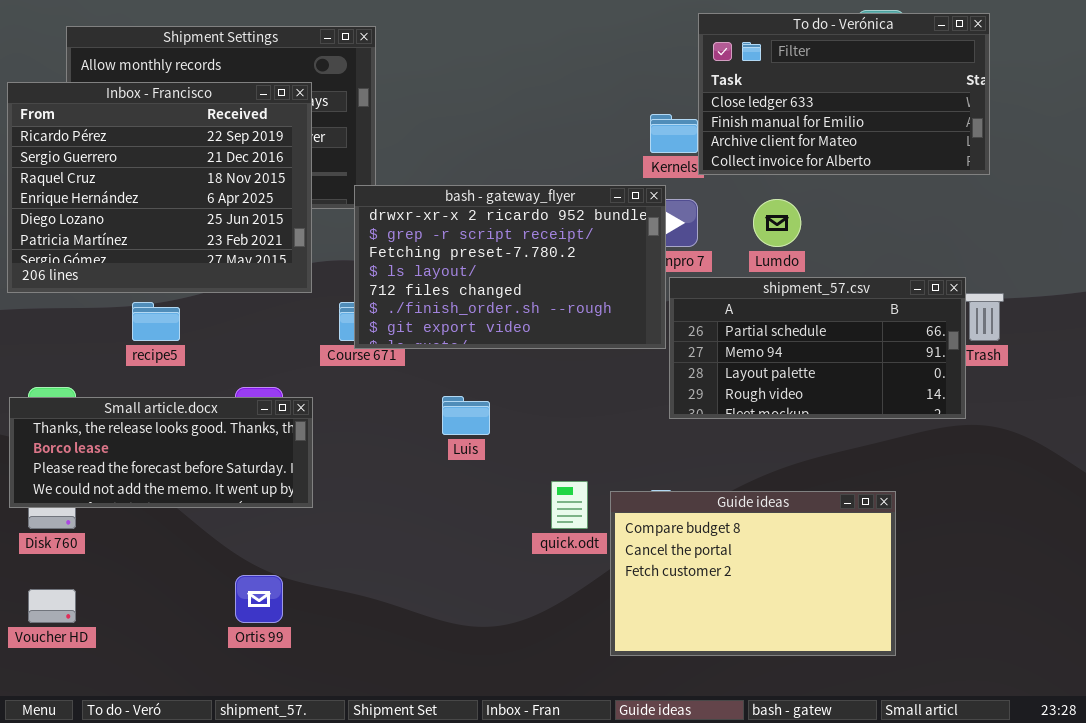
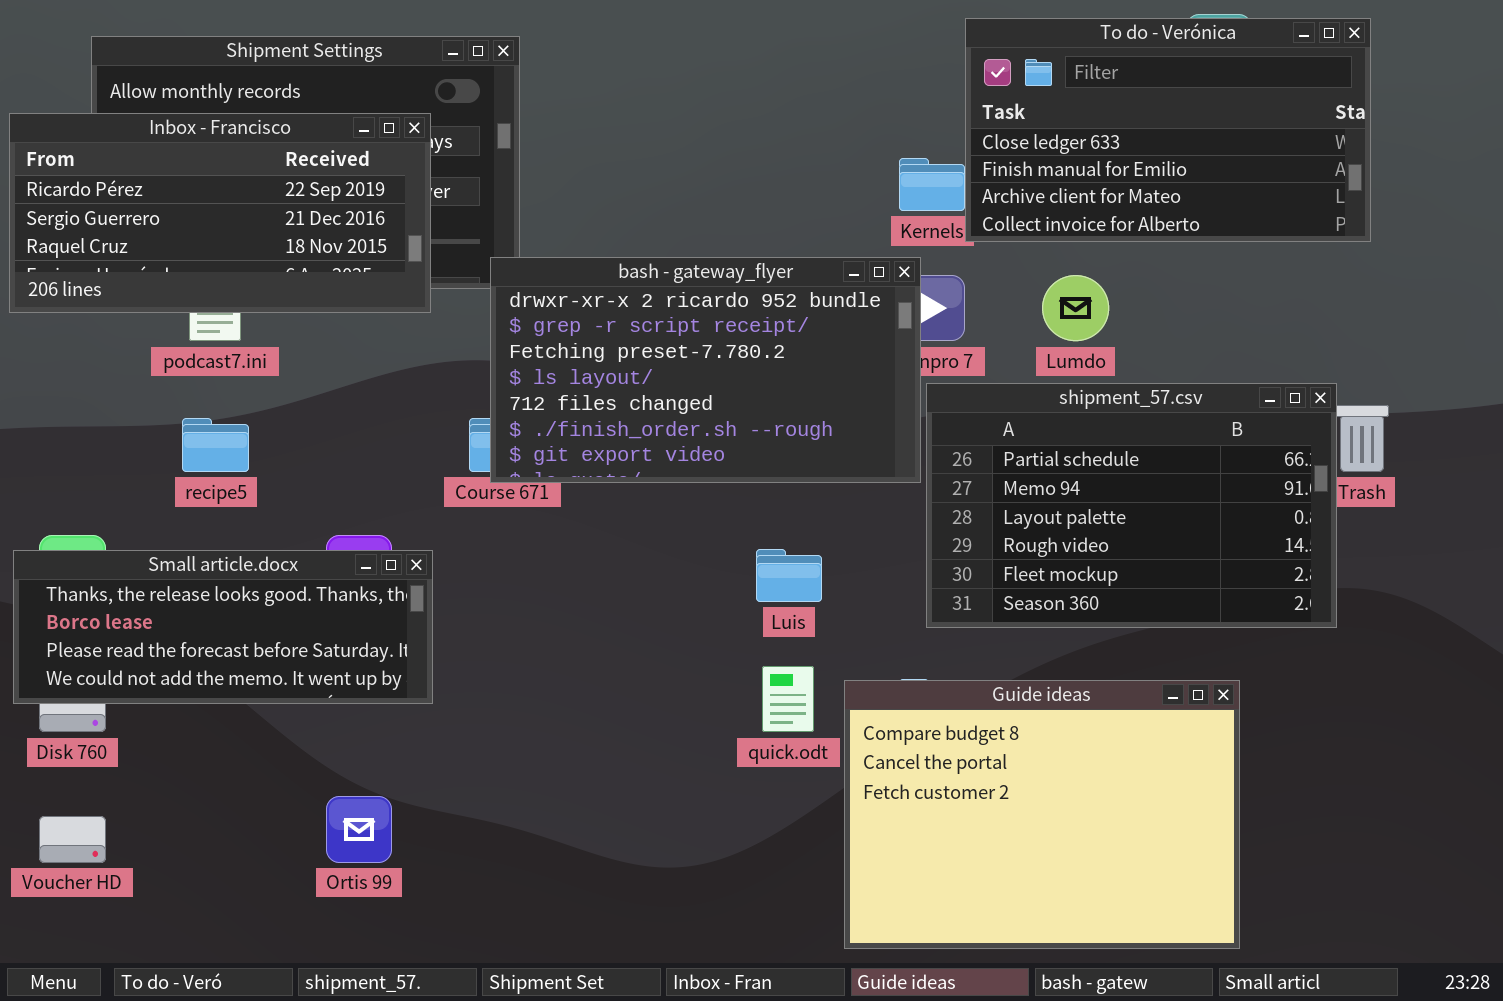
Inbox - Francisco: [7,82,312,293] -> [9,113,431,313], resized
shipment_57.csv: [669,277,966,419] -> [926,383,1337,628], resized
Luis: [442,396,490,435] -> [756,549,822,602], moved
Guide ideas: [610,491,896,656] -> [844,680,1240,949], resized

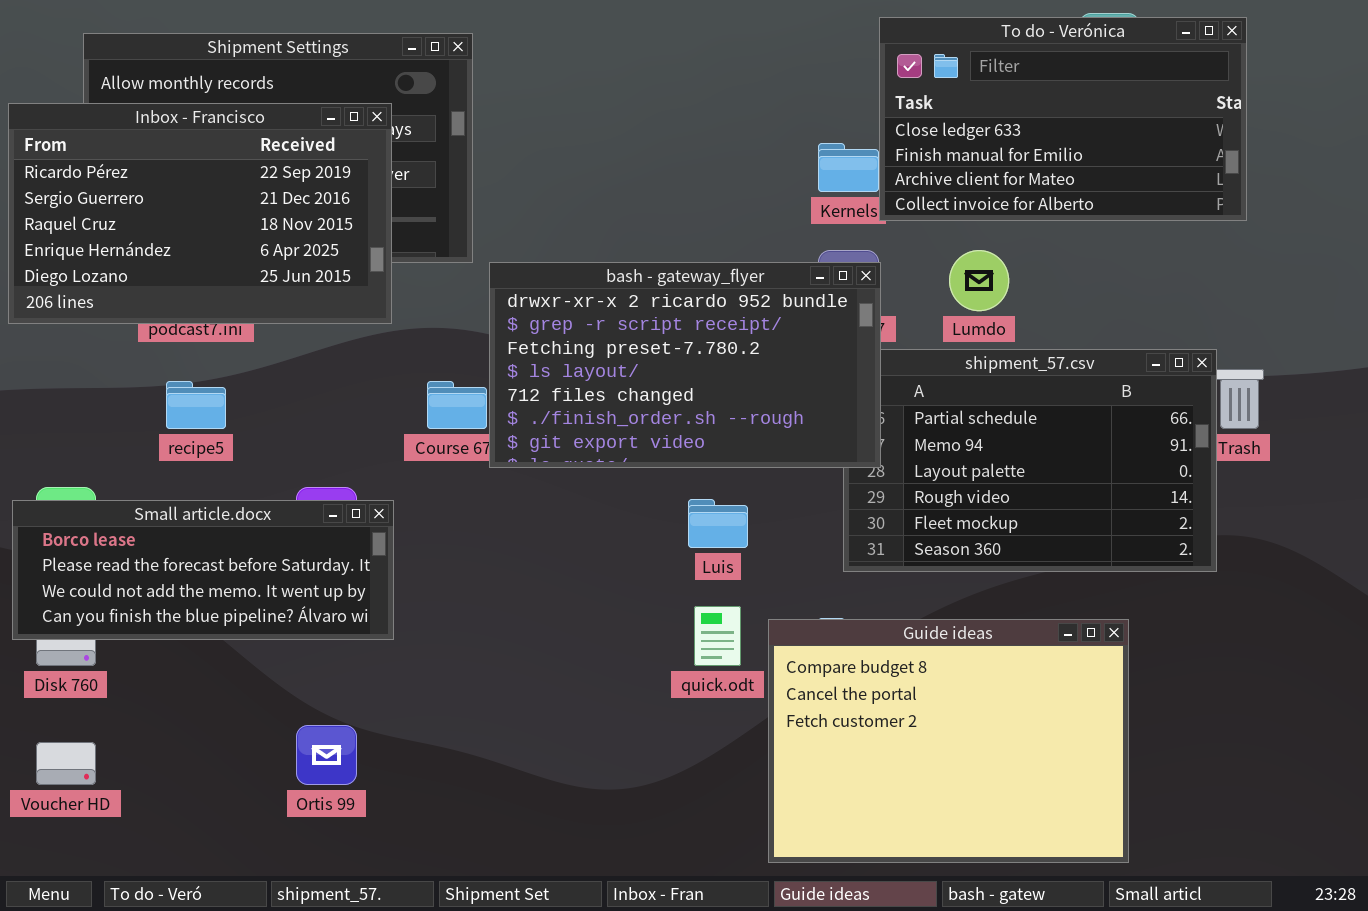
Inbox - Francisco: [9,113,431,313] -> [8,103,392,324], resized
bash - gateway_flyer: [490,257,921,483] -> [489,262,881,468], moved
Small article.docx: [13,550,433,704] -> [12,500,394,640], scrolled down 1 row

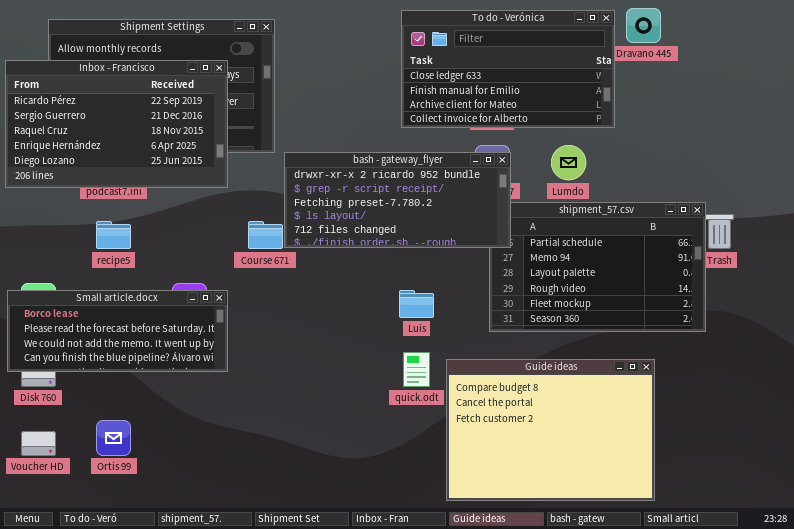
To do - Verónica: [879,17,1247,221] -> [401,10,615,128], moved
bash - gateway_flyer: [489,262,881,468] -> [284,152,511,248], resized
Ortis 99: [296,725,357,785] -> [96,420,131,456], moved

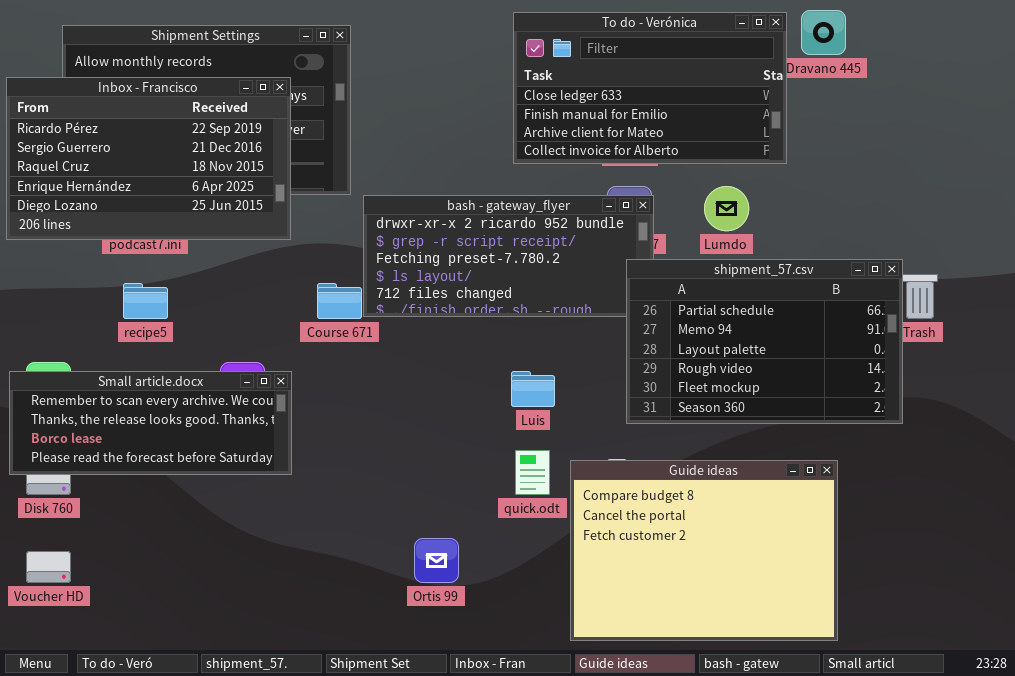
shipment_57.csv: [489,202,706,332] -> [626,259,903,424], raised
Small article.docx: [7,290,228,372] -> [9,371,292,475], scrolled up 2 rows
Ortis 99: [96,420,131,456] -> [414,538,459,583], moved

